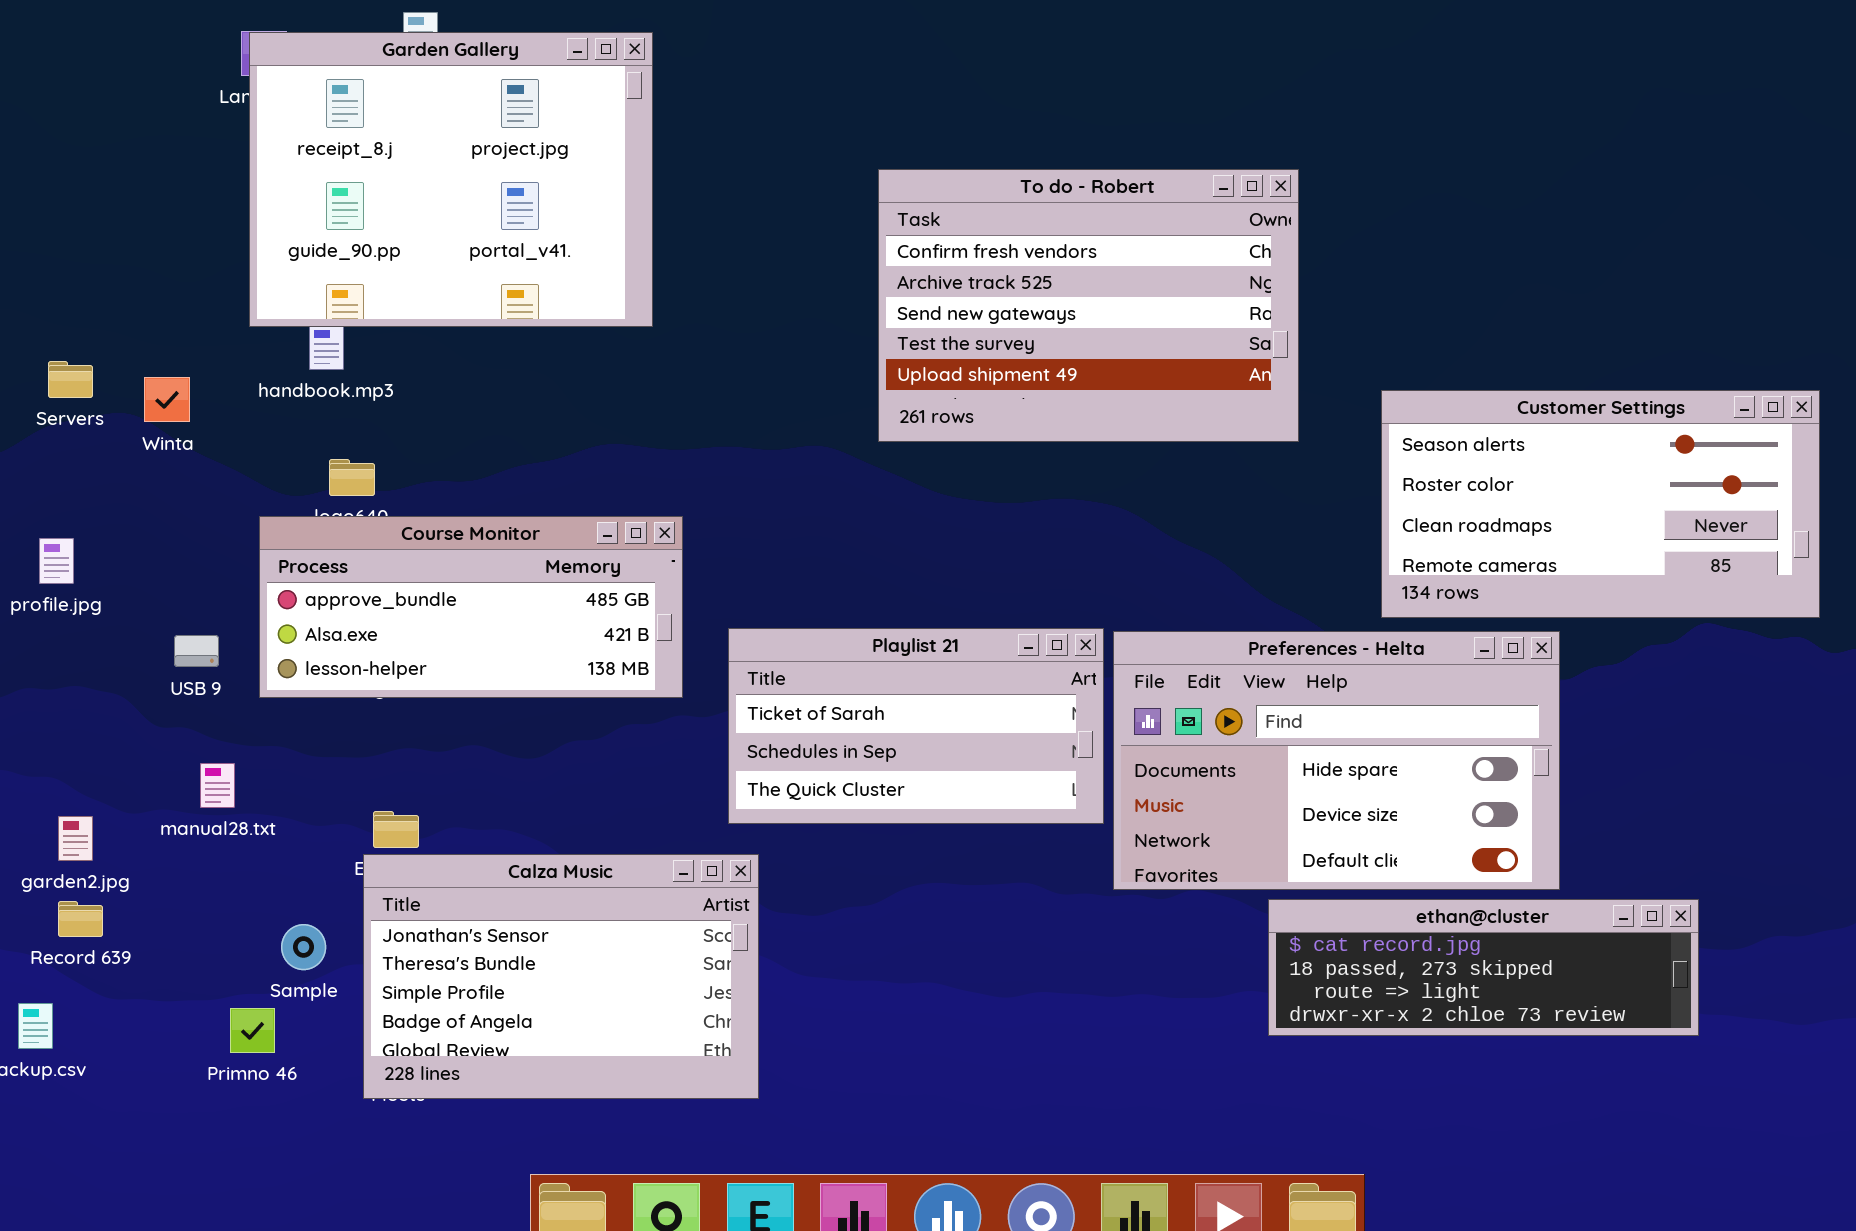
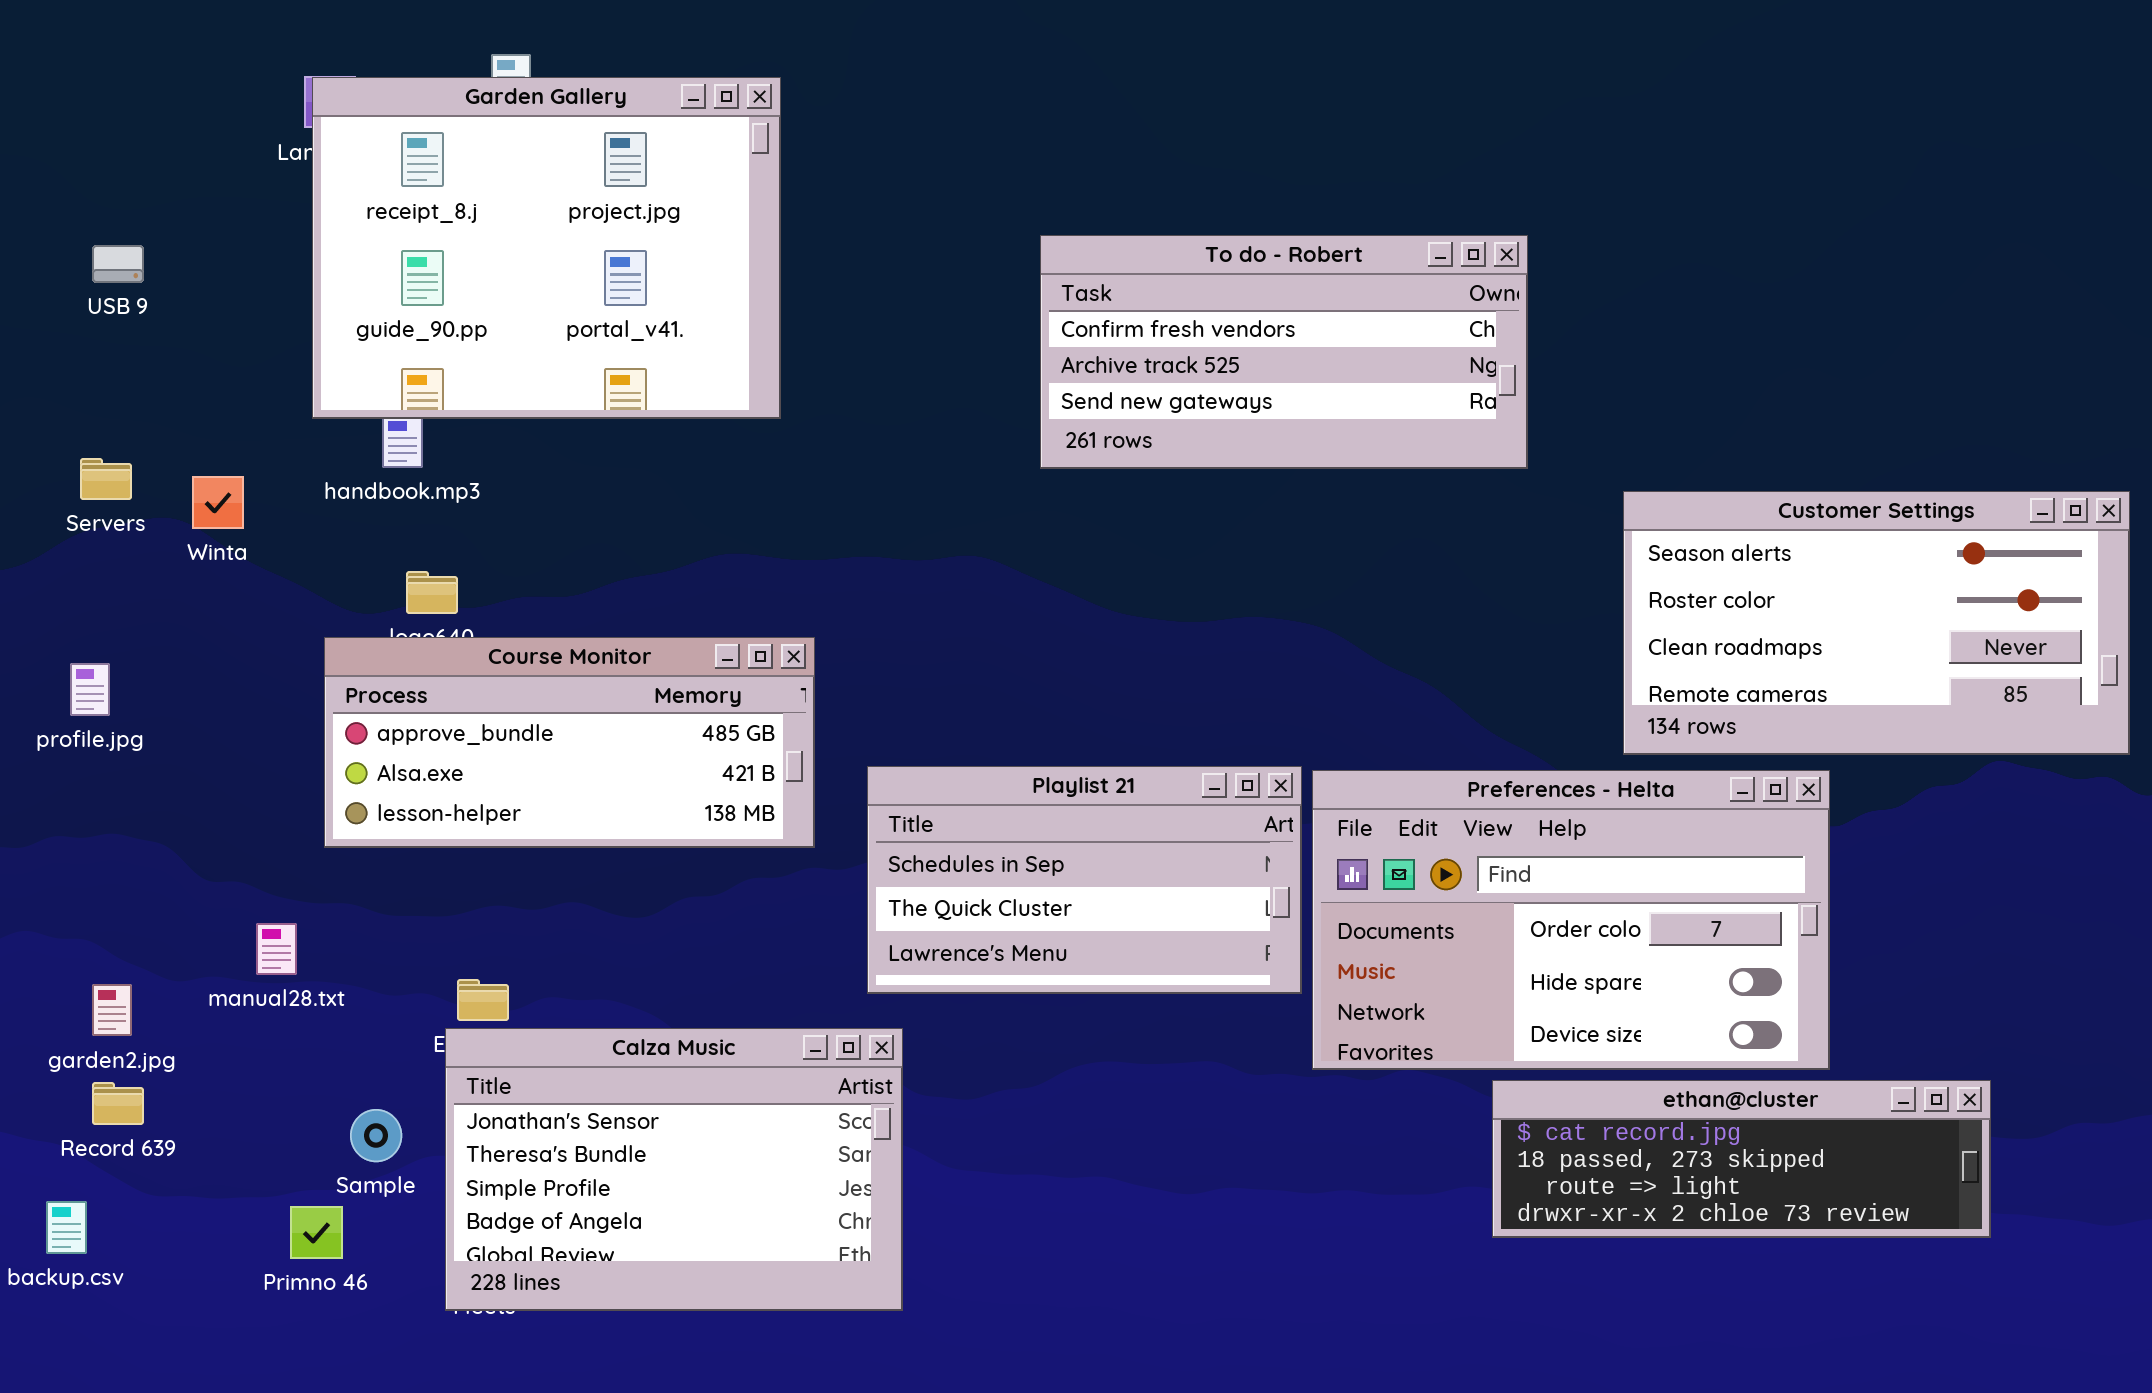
To do - Robert: [878,169,1299,442] -> [1040,235,1528,469], resized
Playlist 21: [728,628,1104,824] -> [867,766,1302,994], scrolled down 1 row
Preferences - Helta: [1113,631,1560,890] -> [1312,770,1830,1070], scrolled up 1 row
USB 9: [174,635,219,667] -> [92,245,144,283], moved

